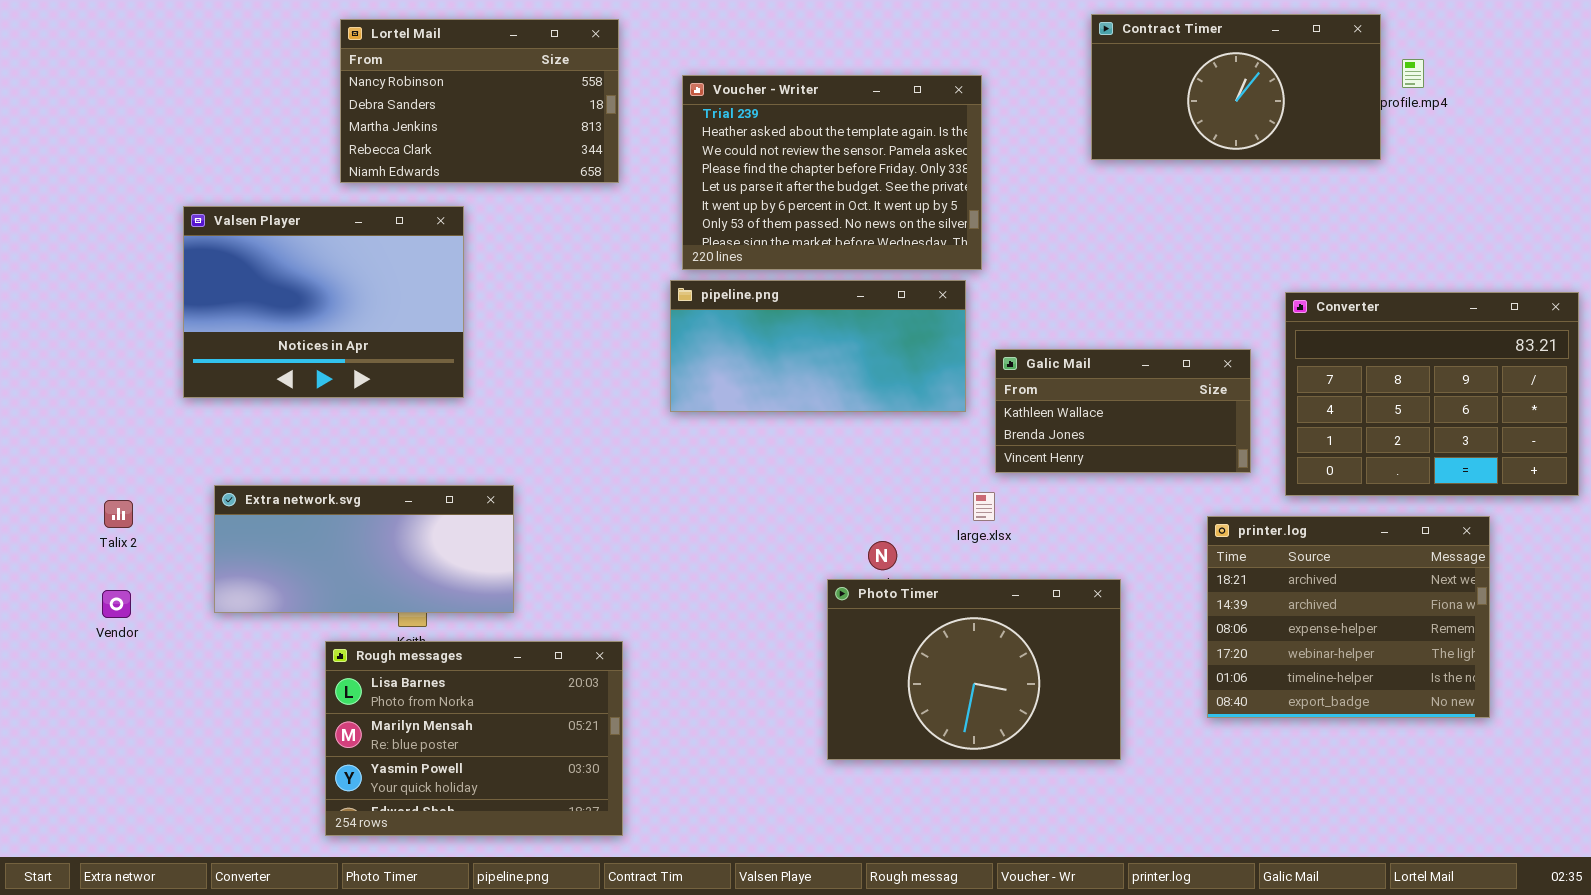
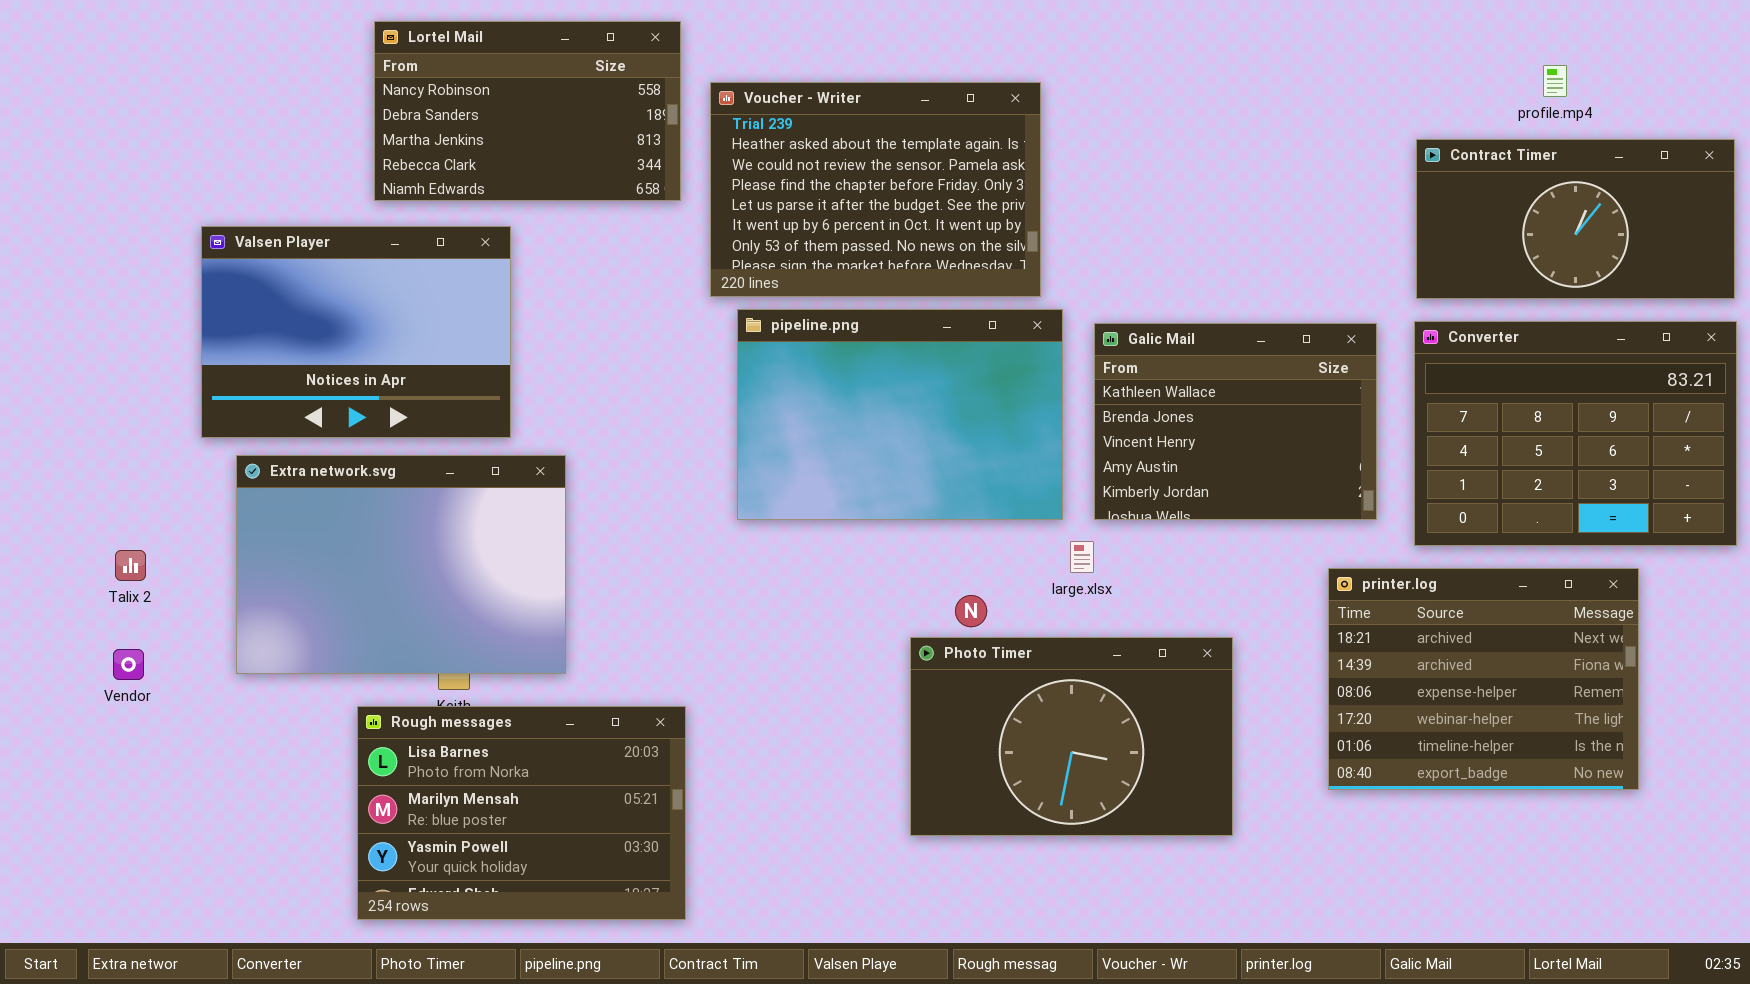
Contract Timer: [1091,14,1381,160] -> [1416,139,1735,299], moved
Voucher - Writer: [682,75,982,270] -> [710,82,1041,297], moved
pipeline.png: [670,280,966,412] -> [737,309,1063,520], resized
Galic Mail: [995,349,1251,473] -> [1094,323,1377,520], resized
Extra network.svg: [214,485,514,613] -> [236,455,566,674], resized

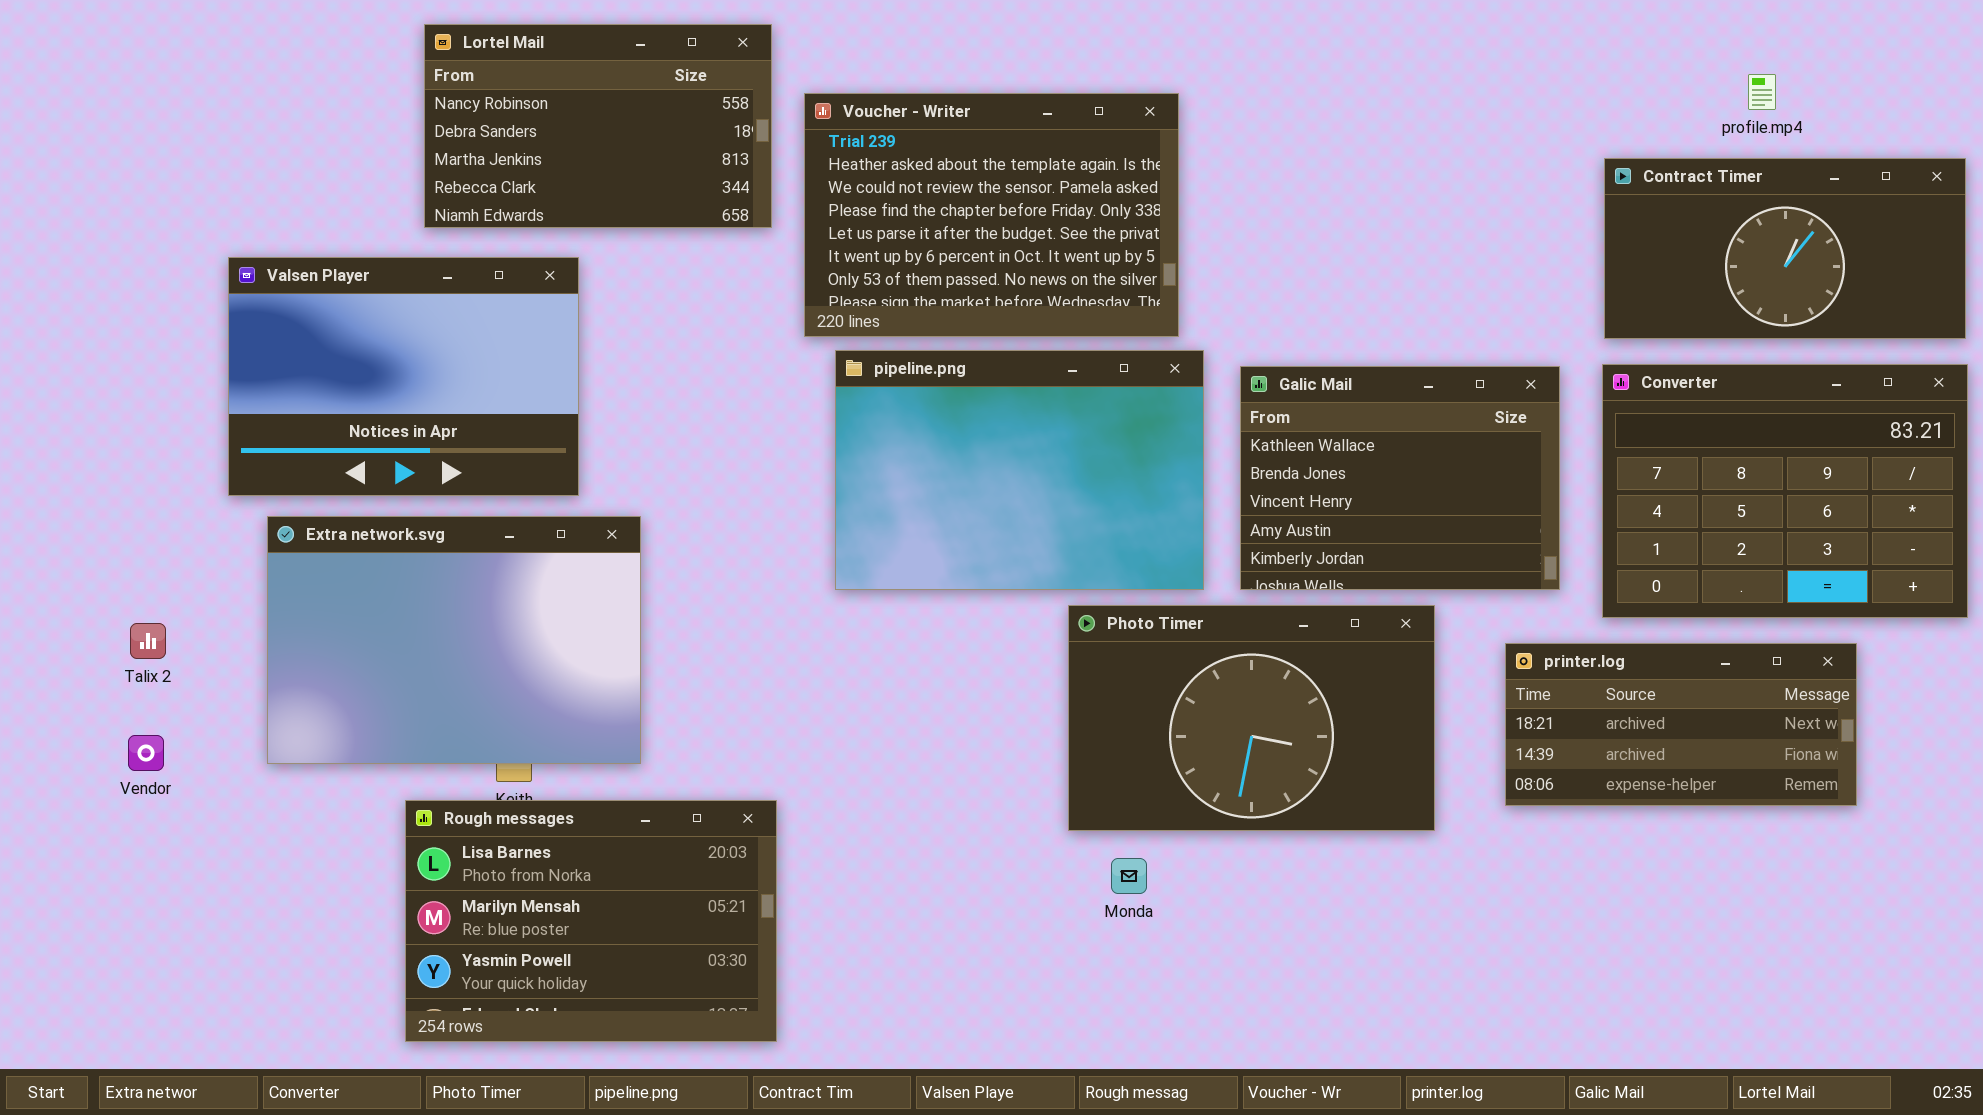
printer.log: [1328,568,1639,790] -> [1505,643,1857,806], resized
Photo Timer: [910,637,1233,836] -> [1068,605,1435,831], moved

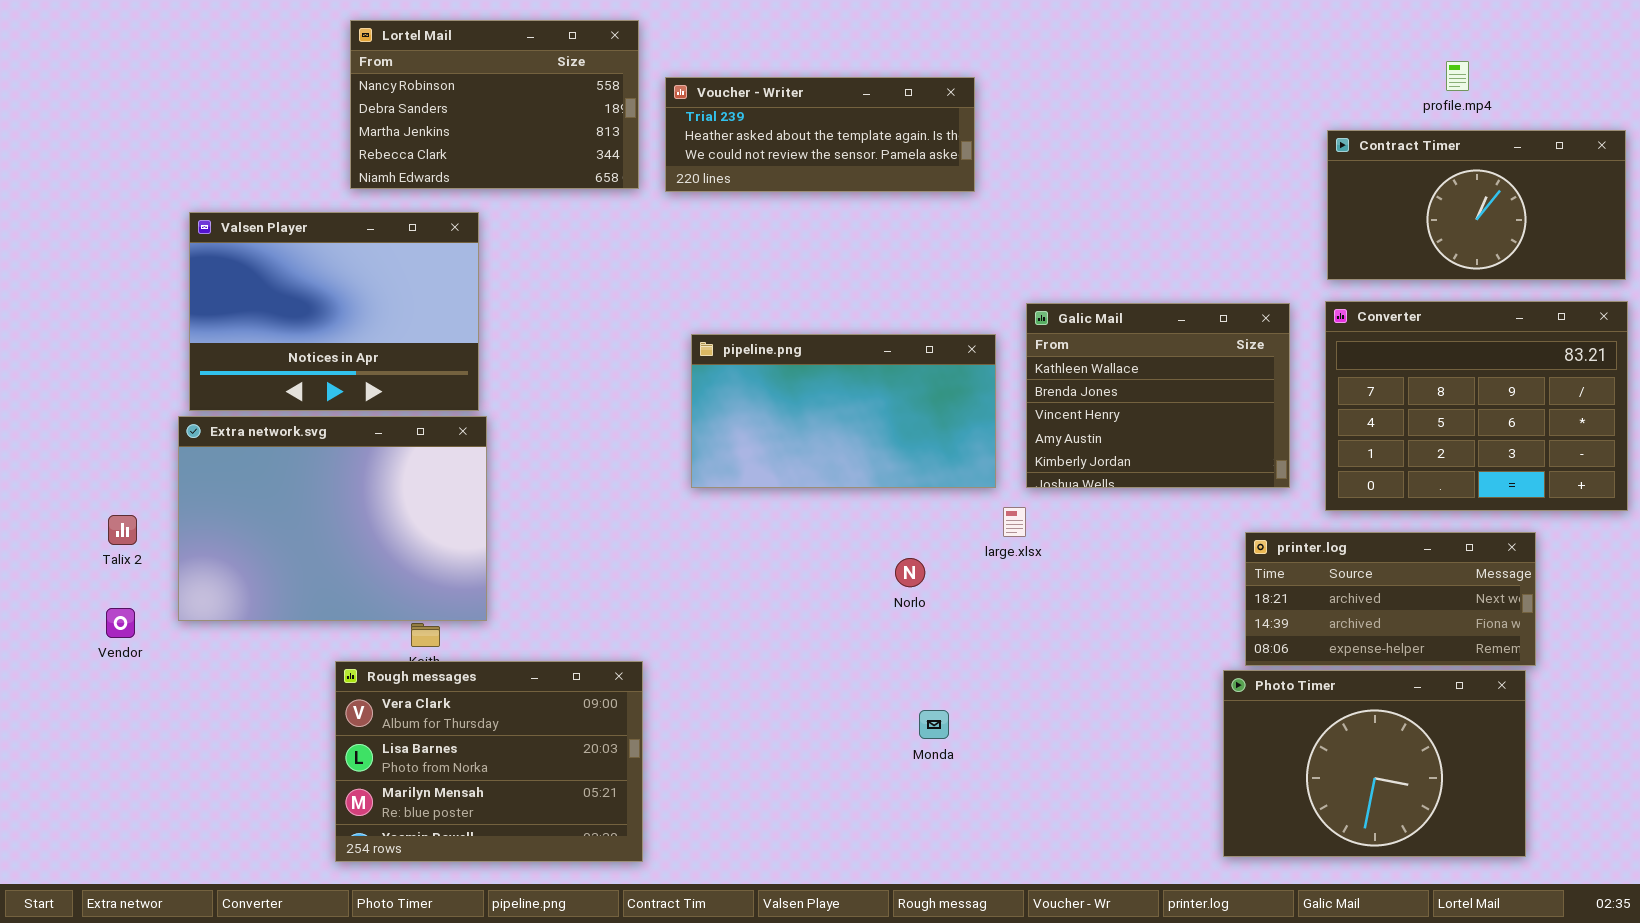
Voucher - Writer: [804,93,1179,337] -> [665,77,975,192], resized
pipeline.png: [835,350,1204,590] -> [691,334,996,488], resized
Extra network.svg: [267,516,641,764] -> [178,416,487,621], moved
Photo Timer: [1068,605,1435,831] -> [1223,670,1526,857], moved
Rough messages: [405,800,777,1042] -> [335,661,643,862], scrolled up 1 row

